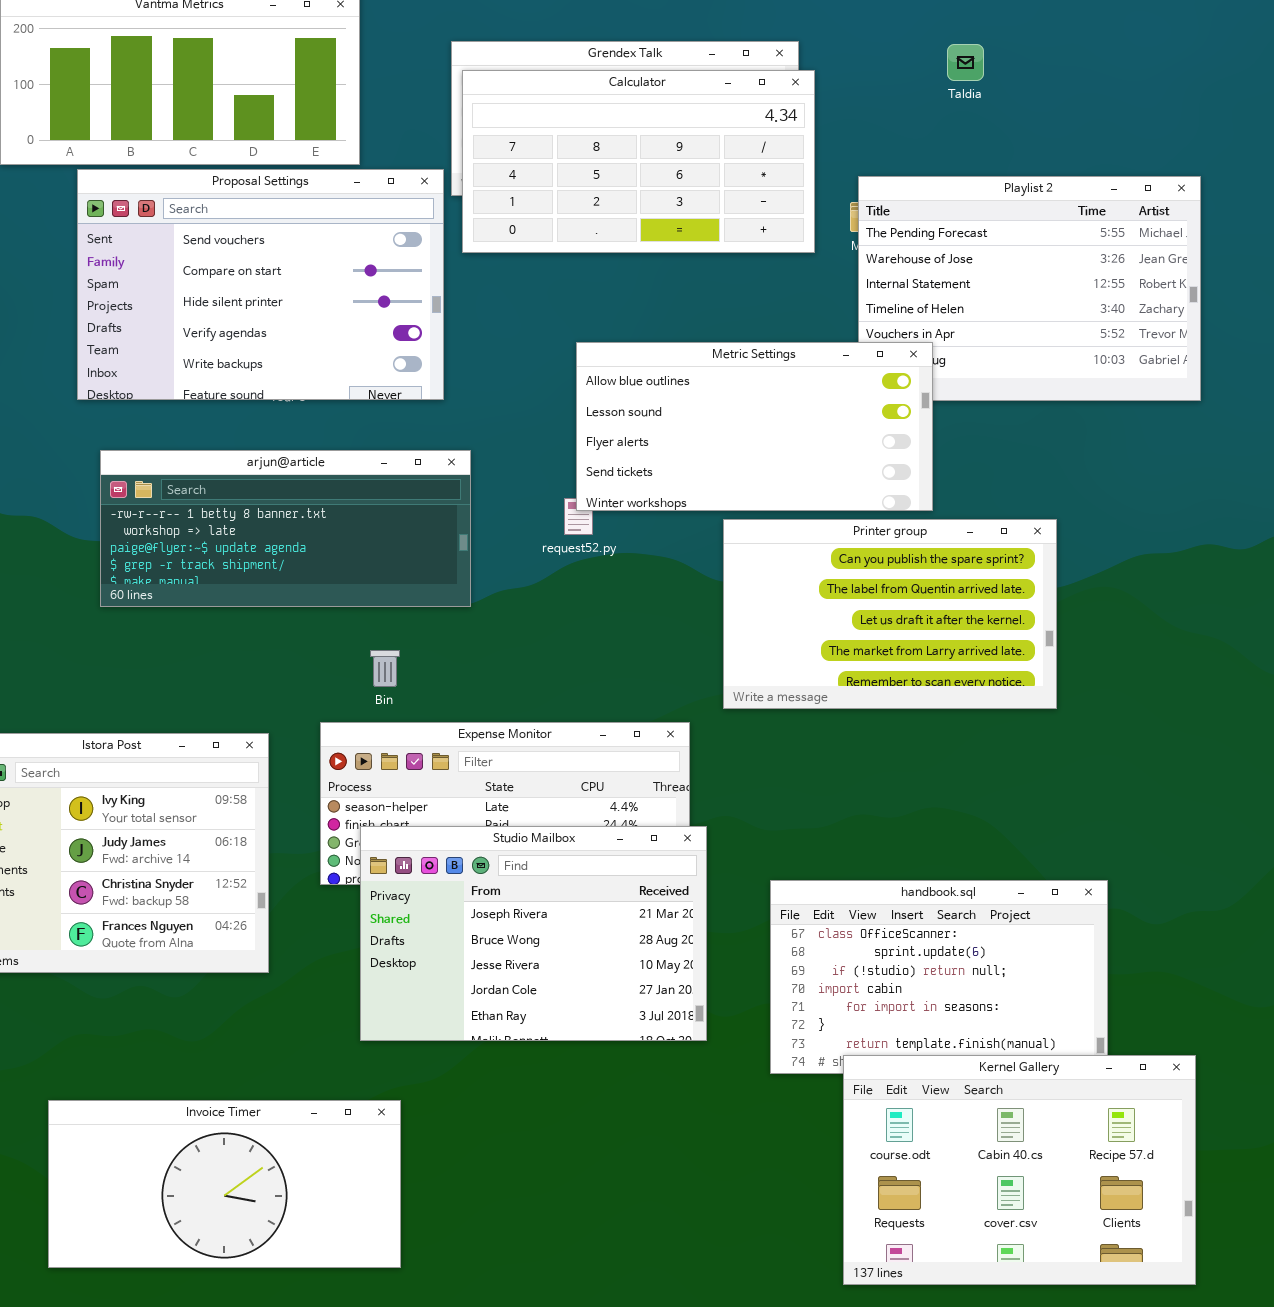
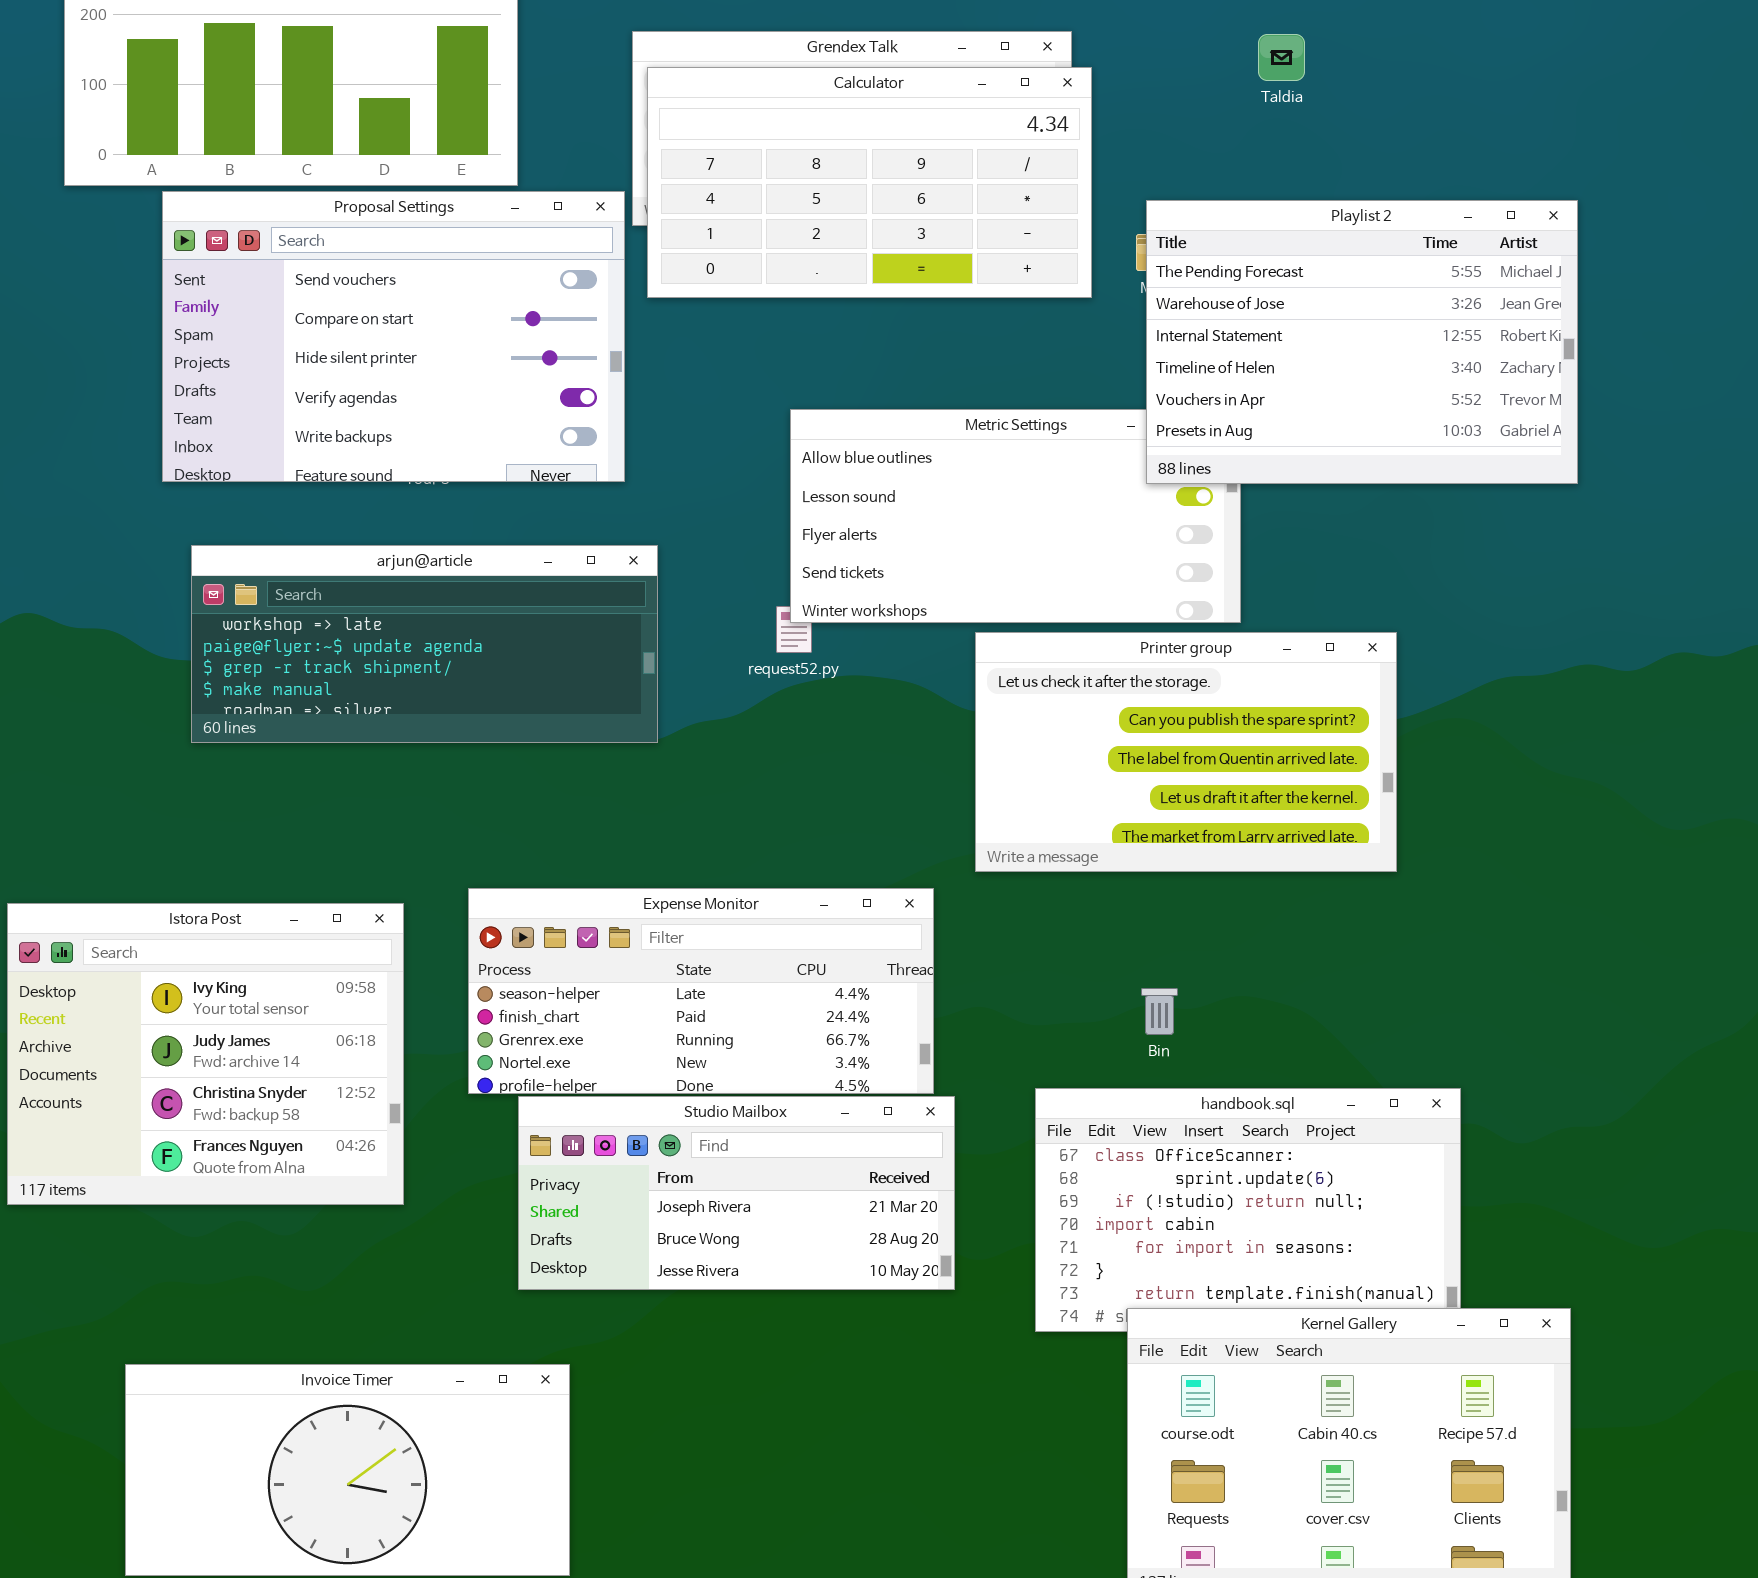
Playlist 2: [858,176,1201,401] -> [1146,200,1578,484], raised
arjun@article: [100,450,471,607] -> [191,545,658,743], scrolled down 1 row
Printer group: [723,519,1057,709] -> [975,632,1397,872], scrolled up 1 row
Bin: [370,650,400,687] -> [1141,988,1178,1035], moved
Studio Mailbox: [360,826,707,1041] -> [518,1096,955,1290], resized

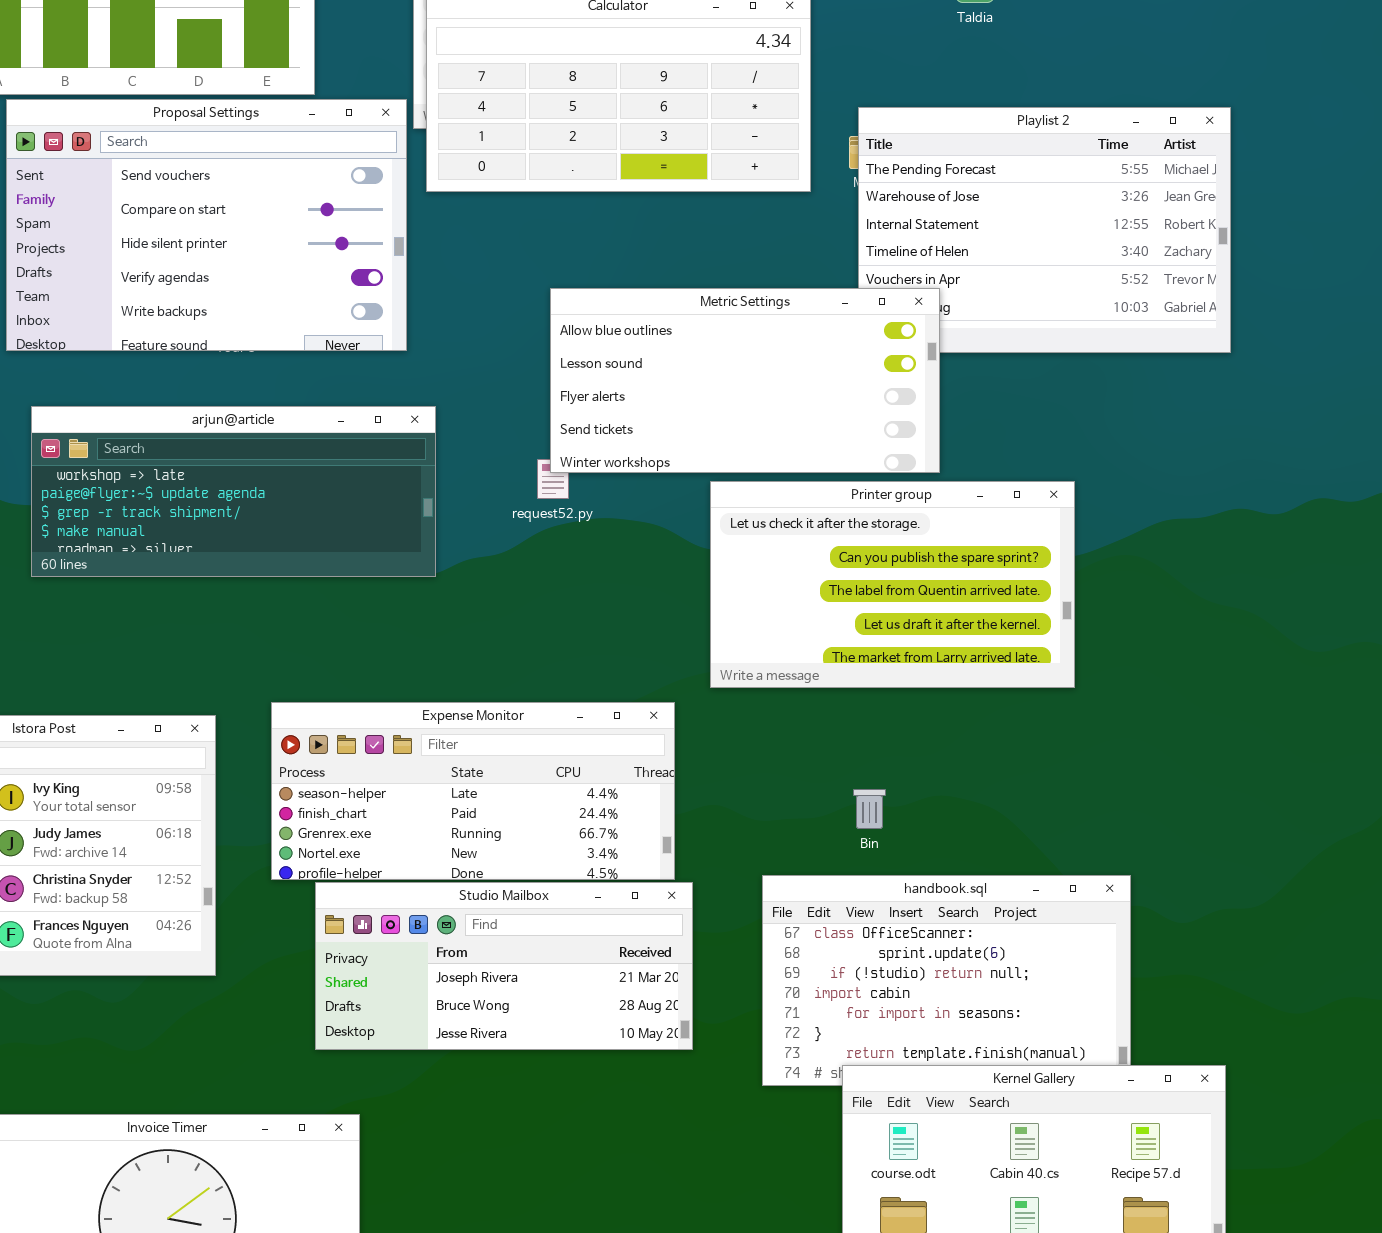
Metric Settings: [790,409,1241,623] -> [550,288,940,473], raised

